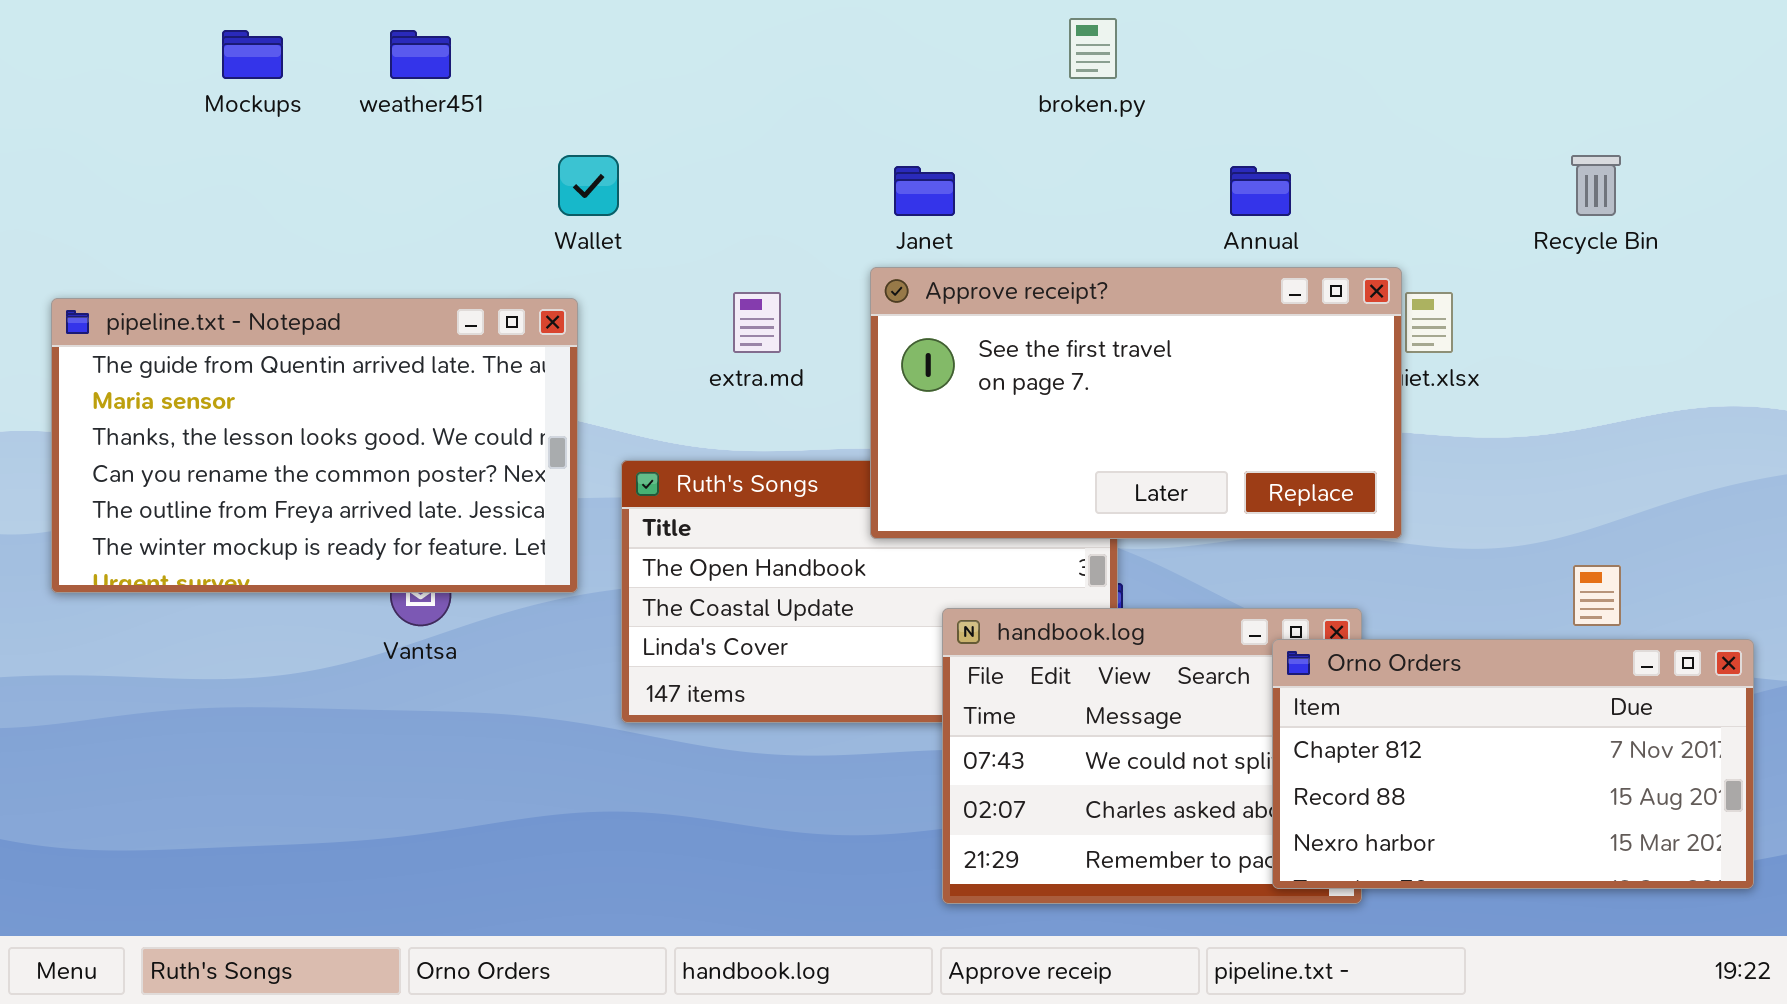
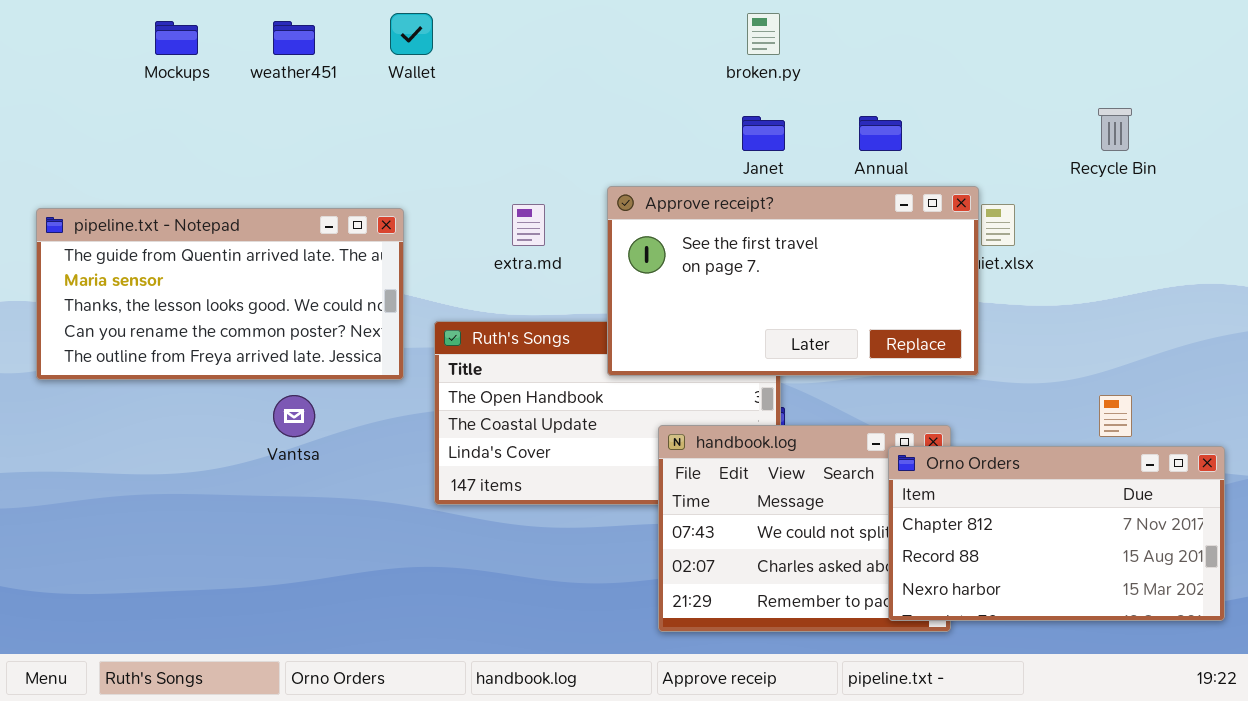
Wallet: [558,155,619,216] -> [390,13,433,55], moved
Janet: [894,166,955,216] -> [742,116,785,151], moved
pipeline.txt - Notepad: [51,298,578,593] -> [36,208,404,380], resized

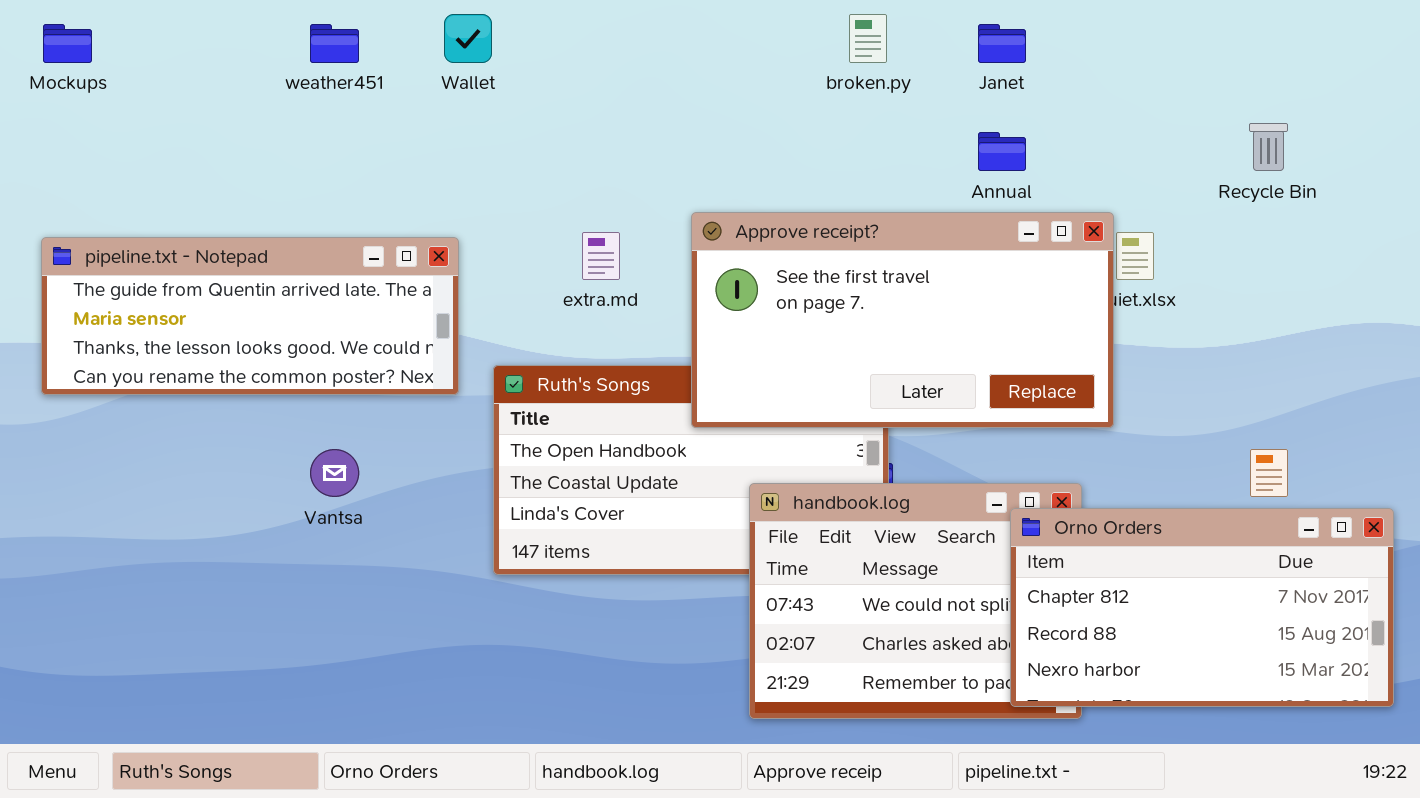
Mockups: [155,21,198,55] -> [43,24,92,63], moved
Janet: [742,116,785,151] -> [978,24,1026,63], moved
pipeline.txt - Notepad: [36,208,404,380] -> [41,237,459,395], resized

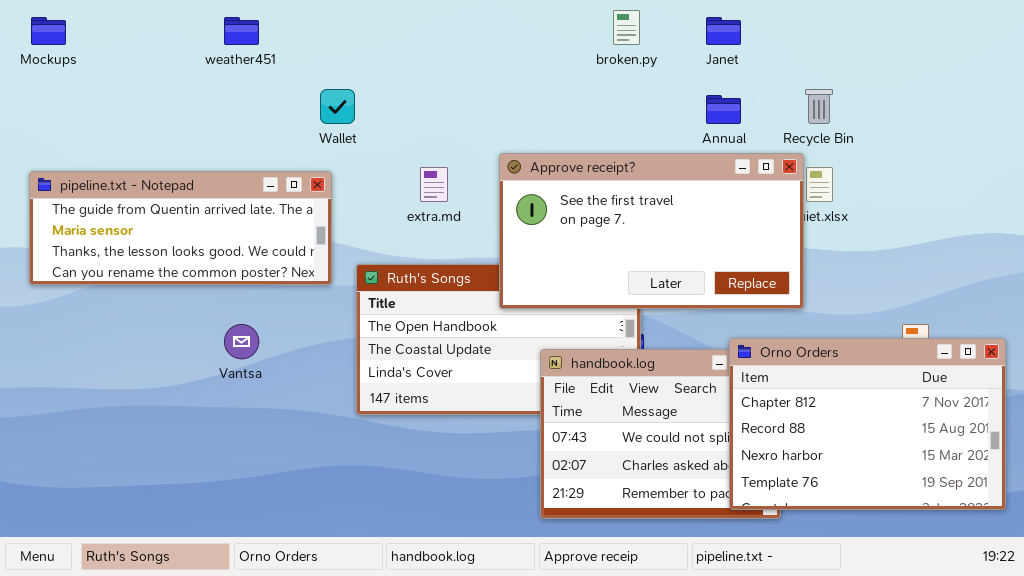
Wallet: [444,14,492,63] -> [320,89,355,124], moved
Recycle Bin: [1249,123,1288,171] -> [805,89,833,124], moved
Orno Orders: [1010,508,1394,707] -> [729,338,1006,510], resized

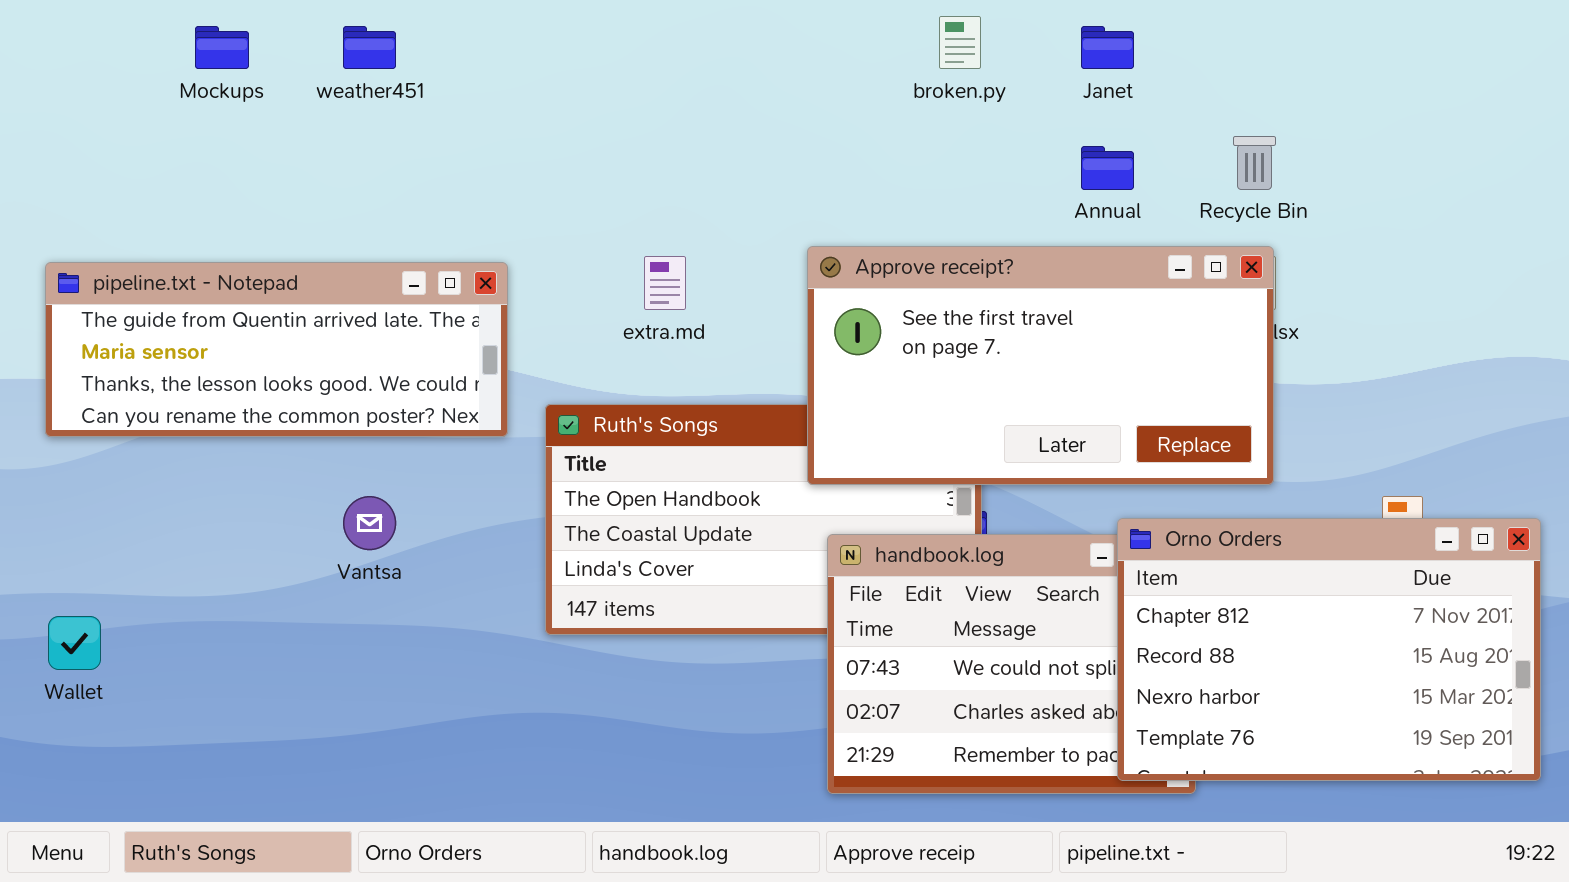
Mockups: [31,17,66,45] -> [195,26,249,69], moved
Wallet: [320,89,355,124] -> [48,616,101,670], moved
Approve receipt?: [499,153,804,309] -> [807,246,1274,485], moved

